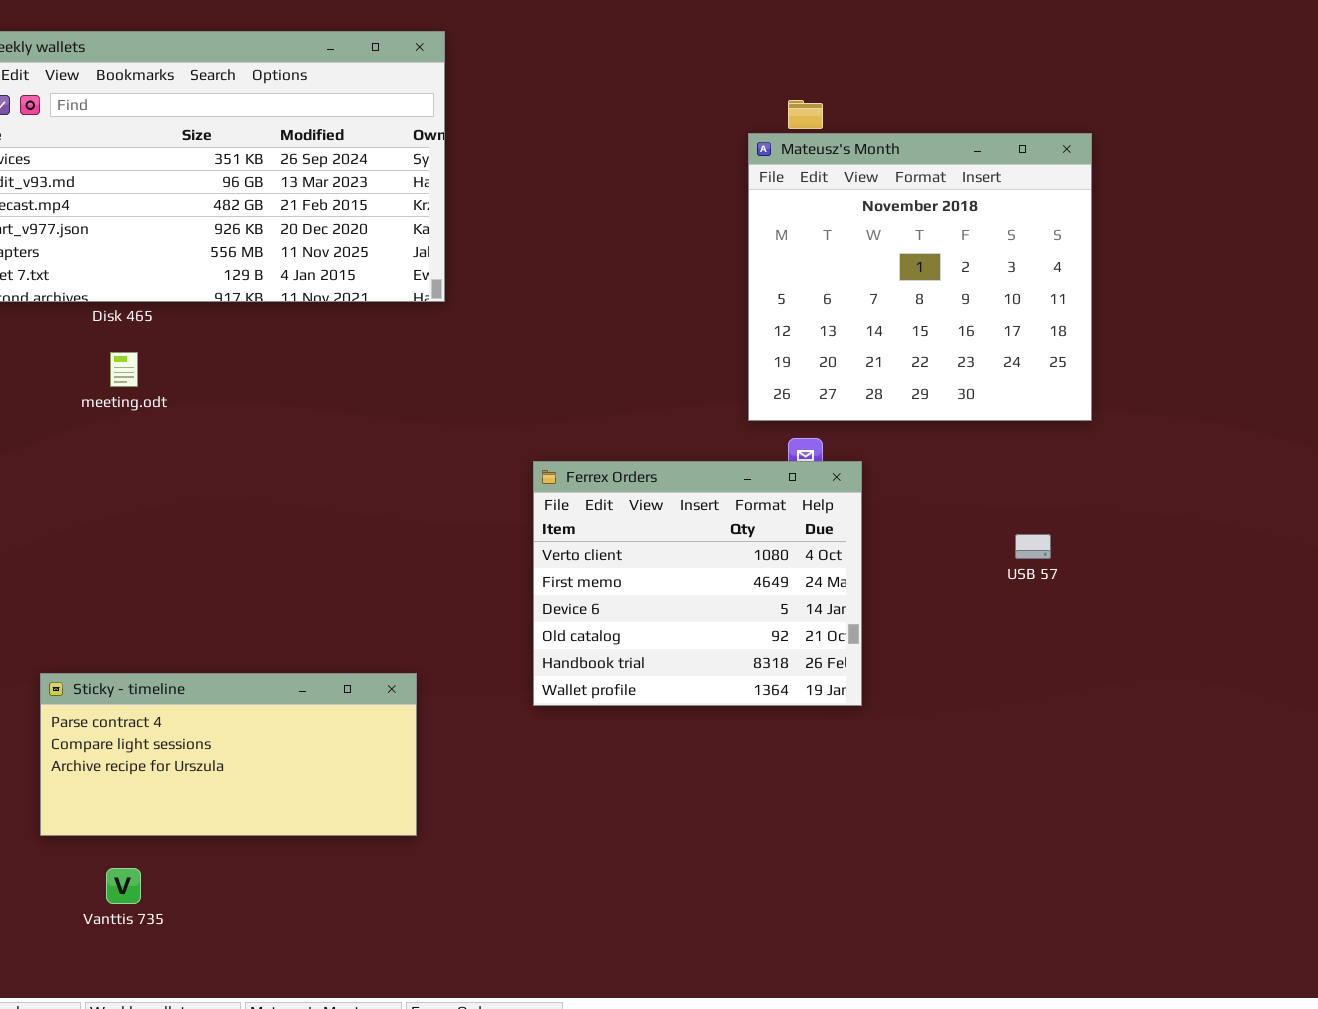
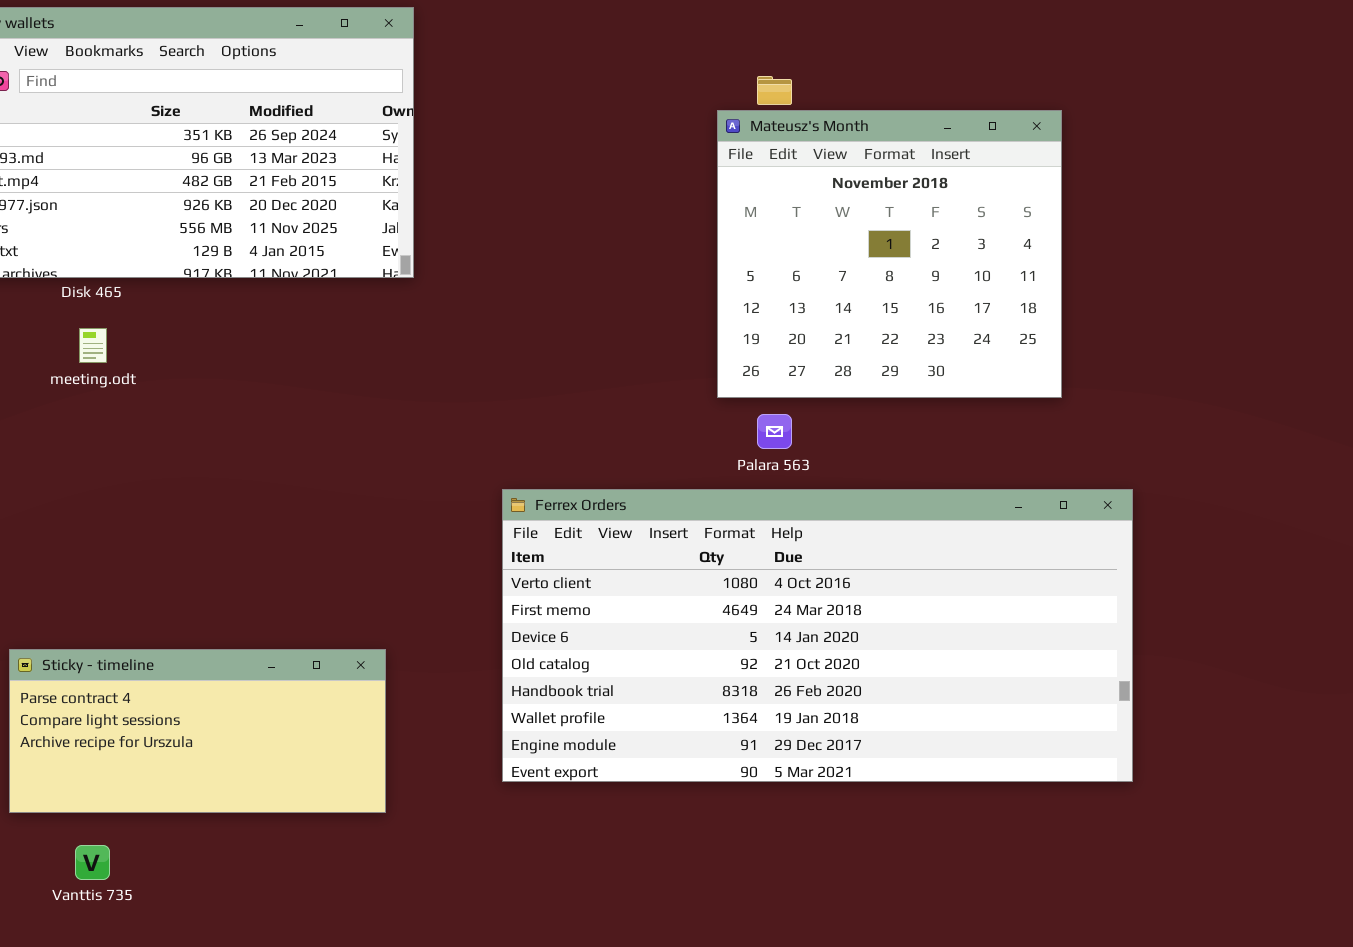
Ferrex Orders: [533,461,862,706] -> [502,489,1133,782], moved, resized

